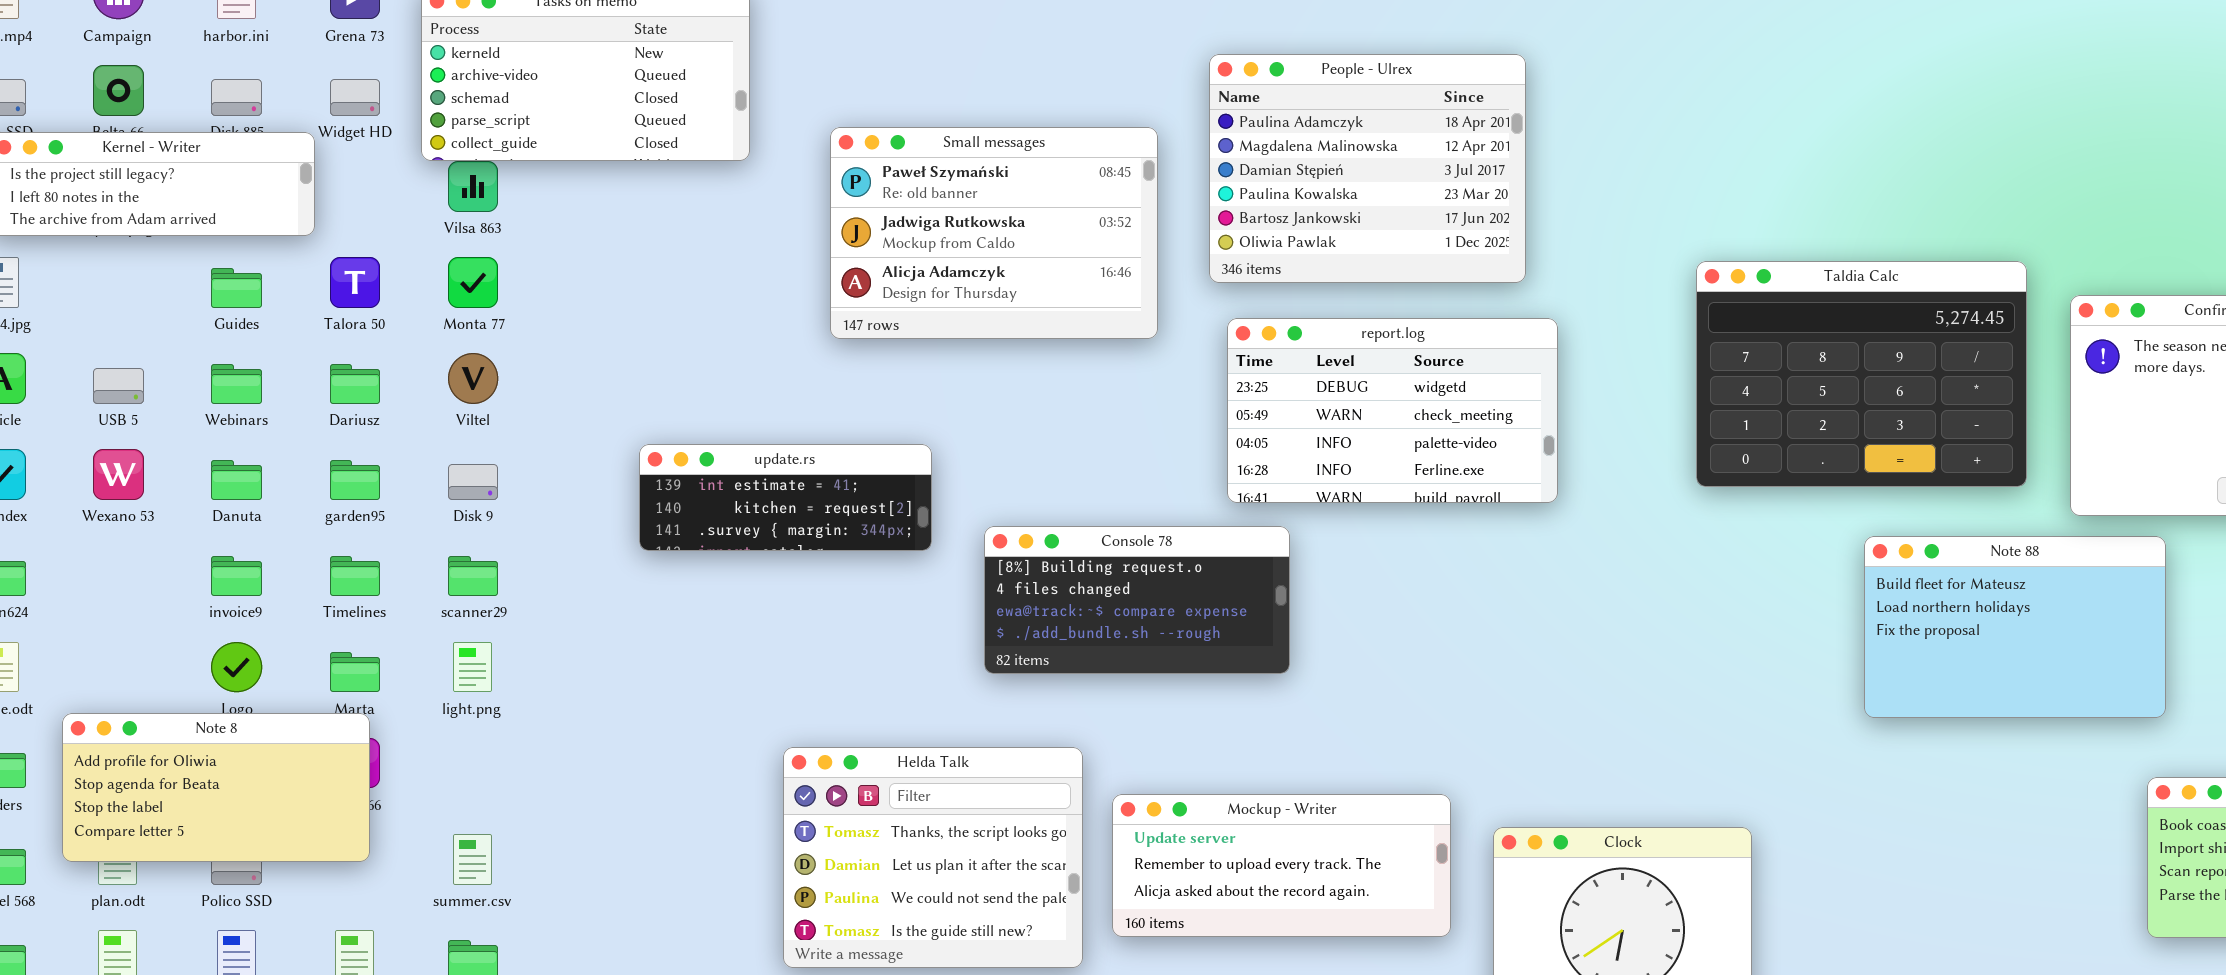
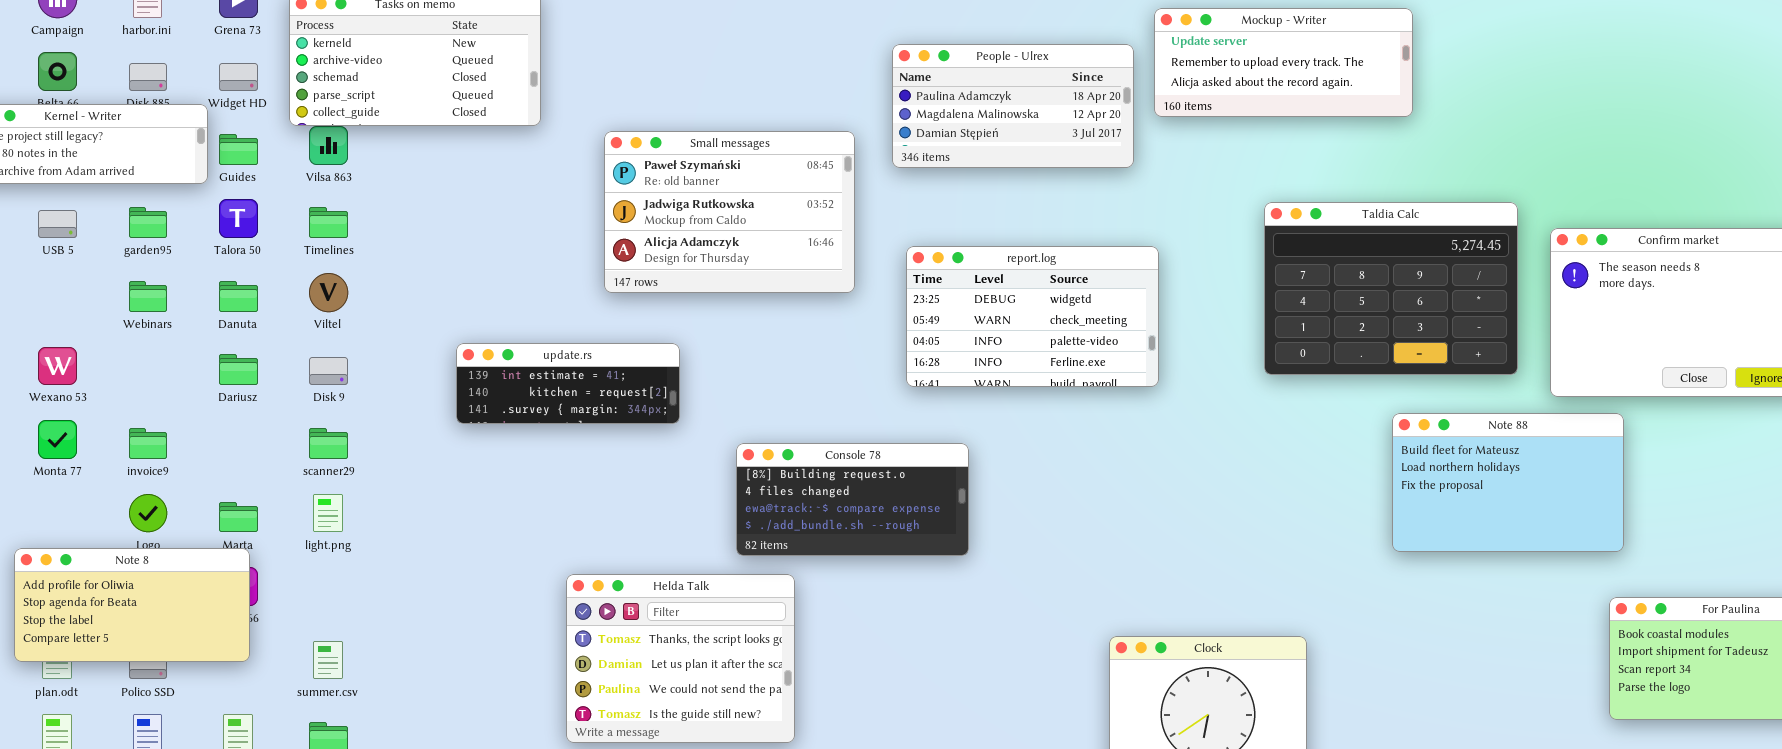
People - Ulrex: [1209,54,1526,283] -> [892,44,1134,168], resized
Small messages: [830,127,1158,339] -> [604,131,855,293], moved
Monta 77: [448,257,498,308] -> [38,420,77,459], moved
Guides: [211,268,262,308] -> [219,134,258,165], moved
Dariusz: [330,364,380,404] -> [219,354,258,385], moved
USB 5: [93,368,144,404] -> [38,210,77,238], moved
Danuta: [211,460,262,500] -> [219,281,258,312], moved
garden95: [330,460,380,500] -> [129,207,167,238], moved
Console 78: [984,526,1290,674] -> [736,443,969,556], moved
Timelines: [330,556,380,596] -> [309,207,348,238], moved
Mockup - Writer: [1112,794,1451,937] -> [1154,8,1413,117], moved

